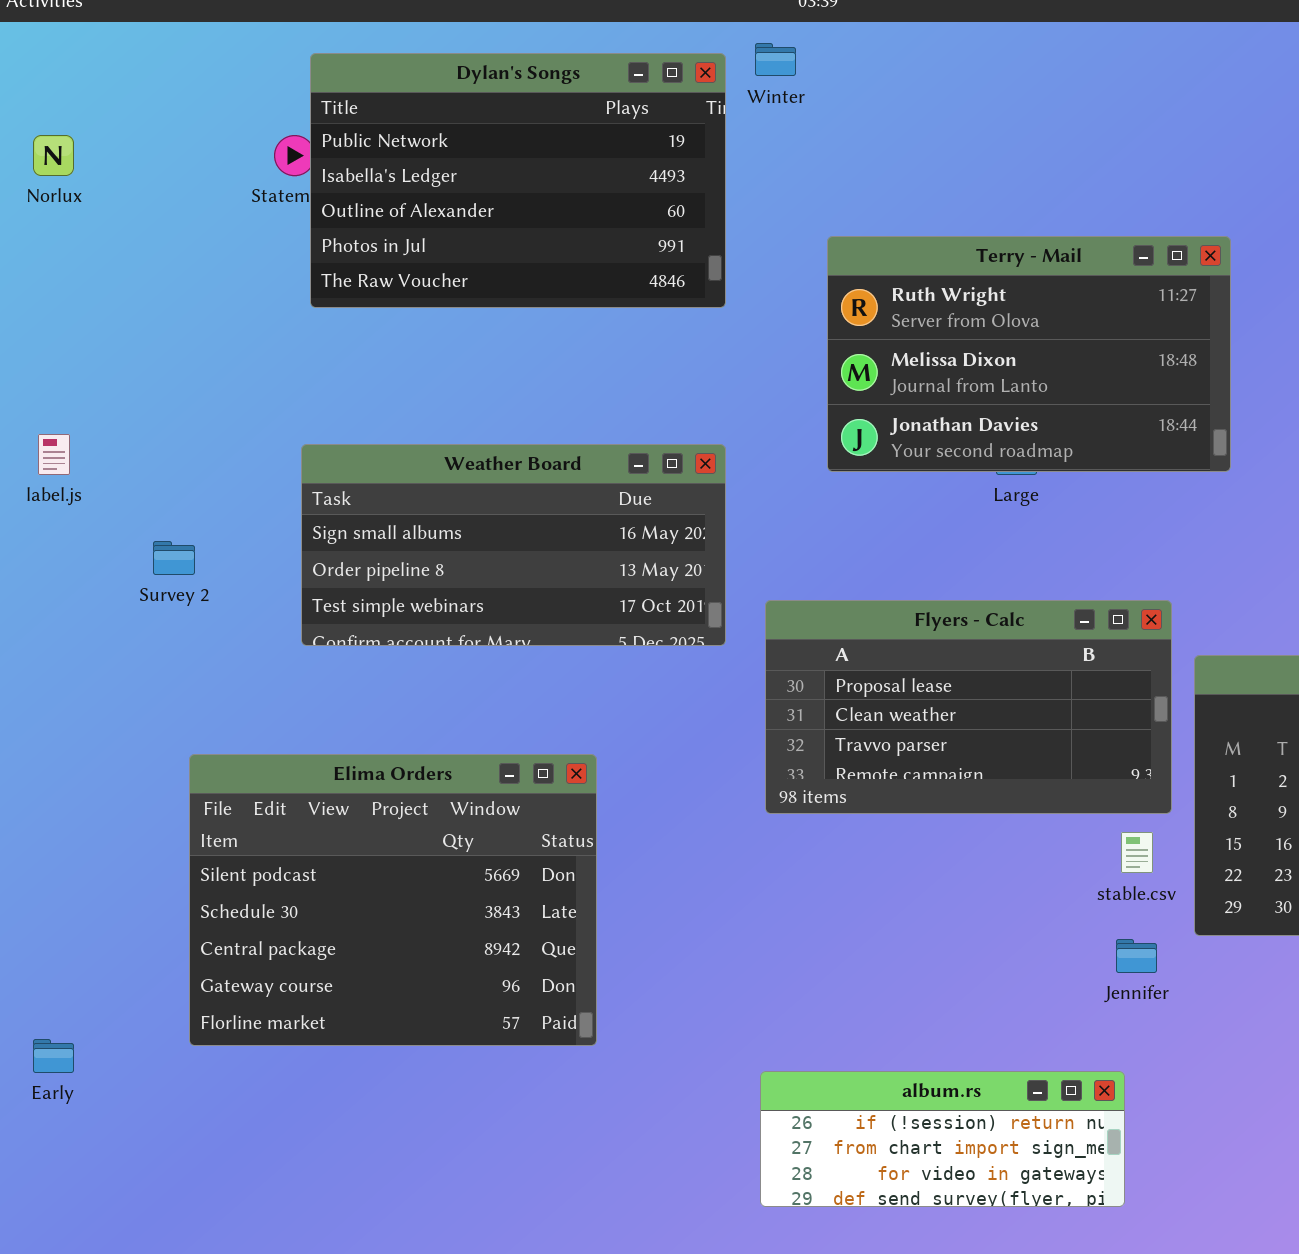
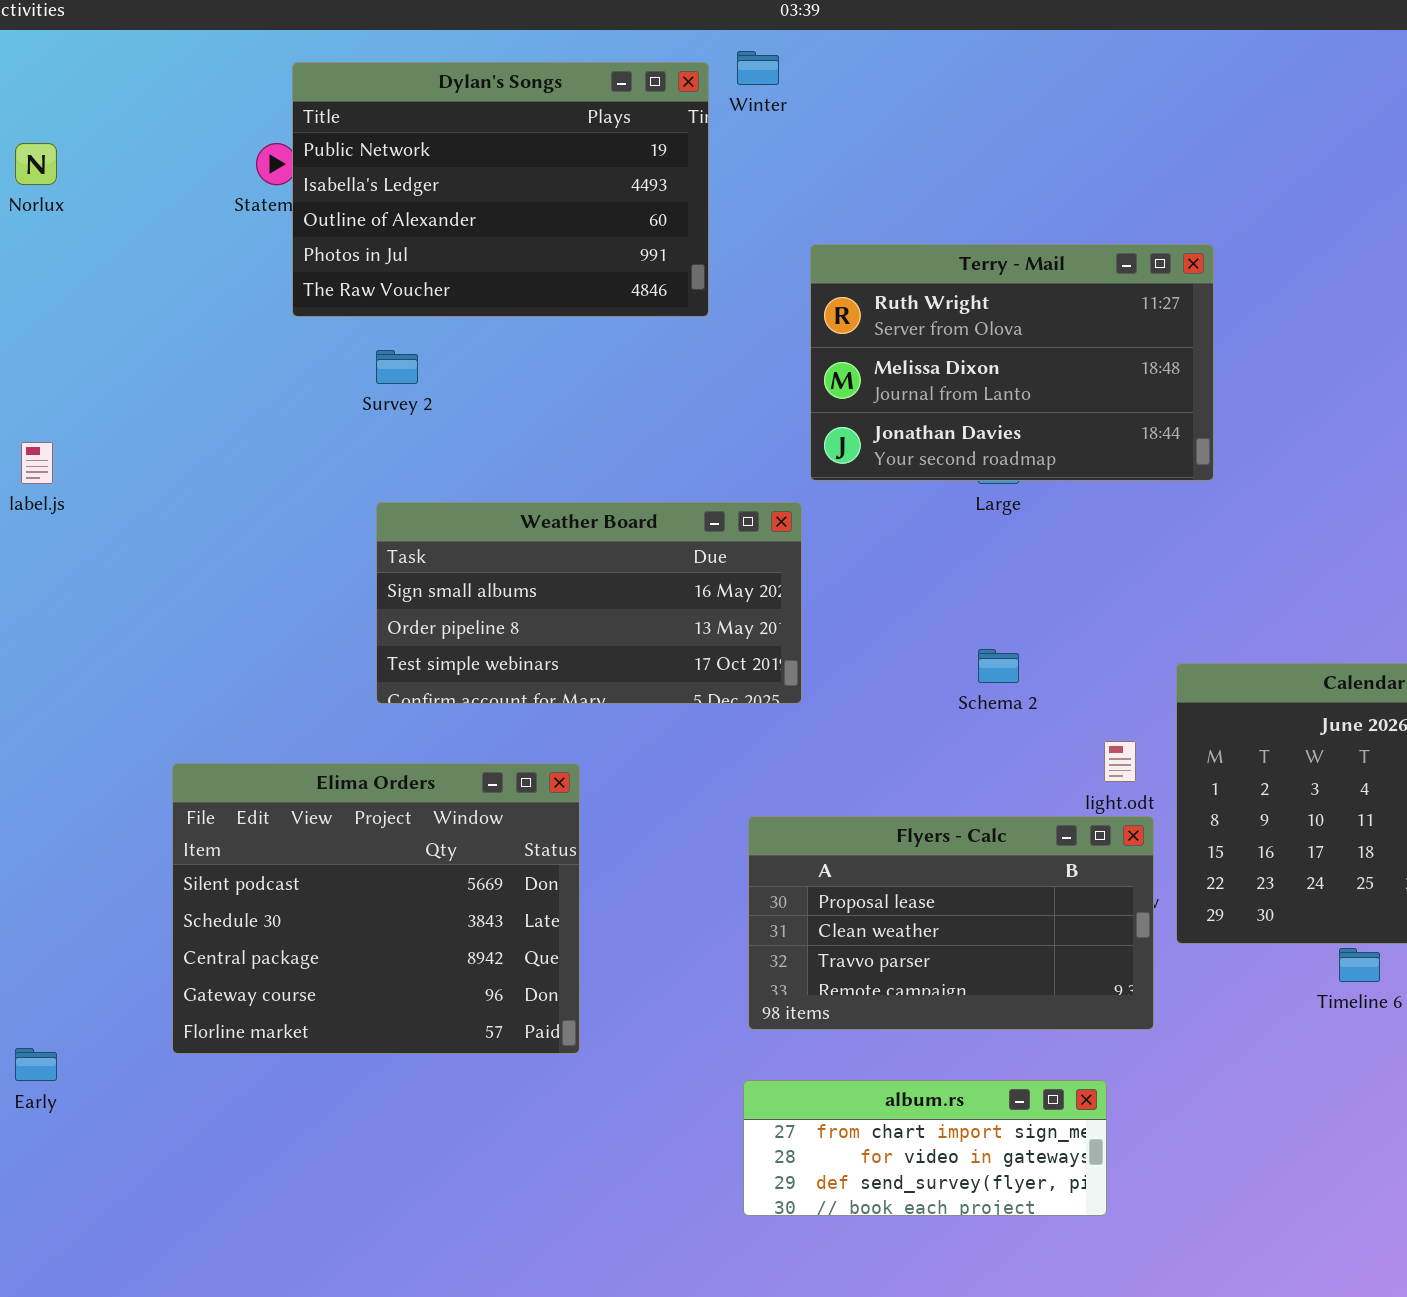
Weather Board: [301,444,726,646] -> [376,502,802,704], moved
Survey 2: [153,541,195,575] -> [376,350,418,384], moved
Flyers - Calc: [765,600,1172,814] -> [748,816,1154,1030], moved
album.rs: [760,1071,1125,1207] -> [743,1080,1107,1216], scrolled down 1 row

